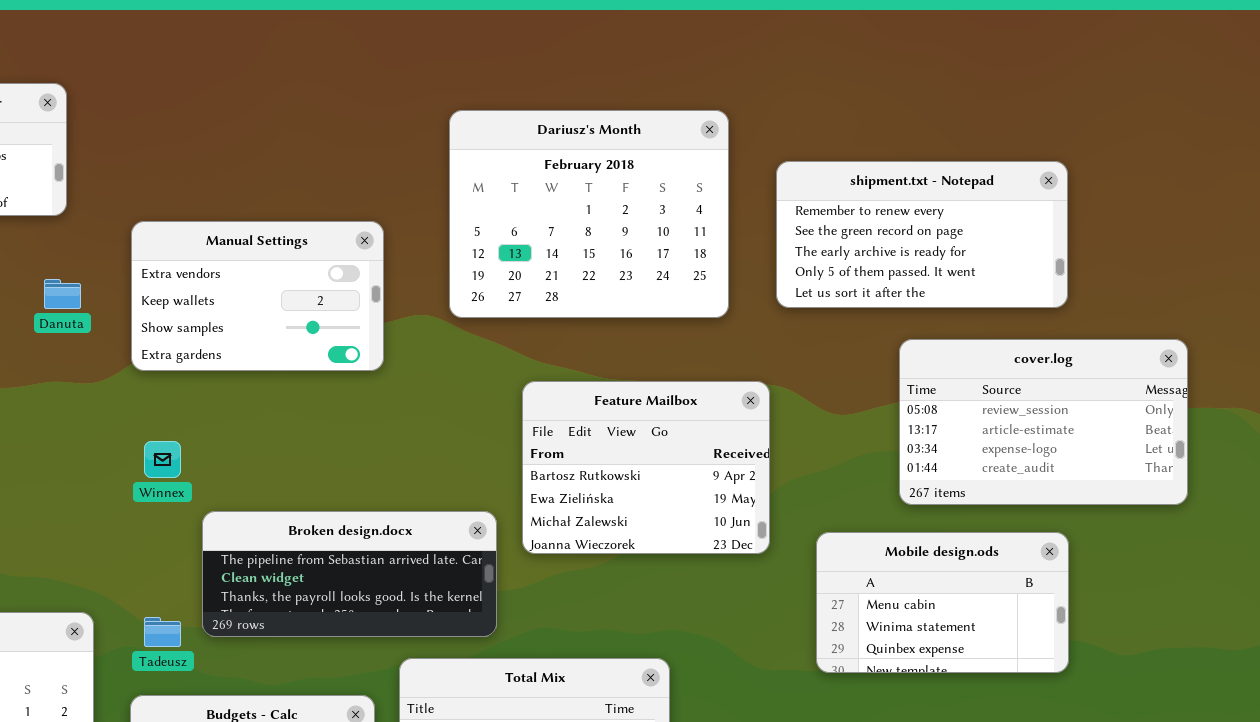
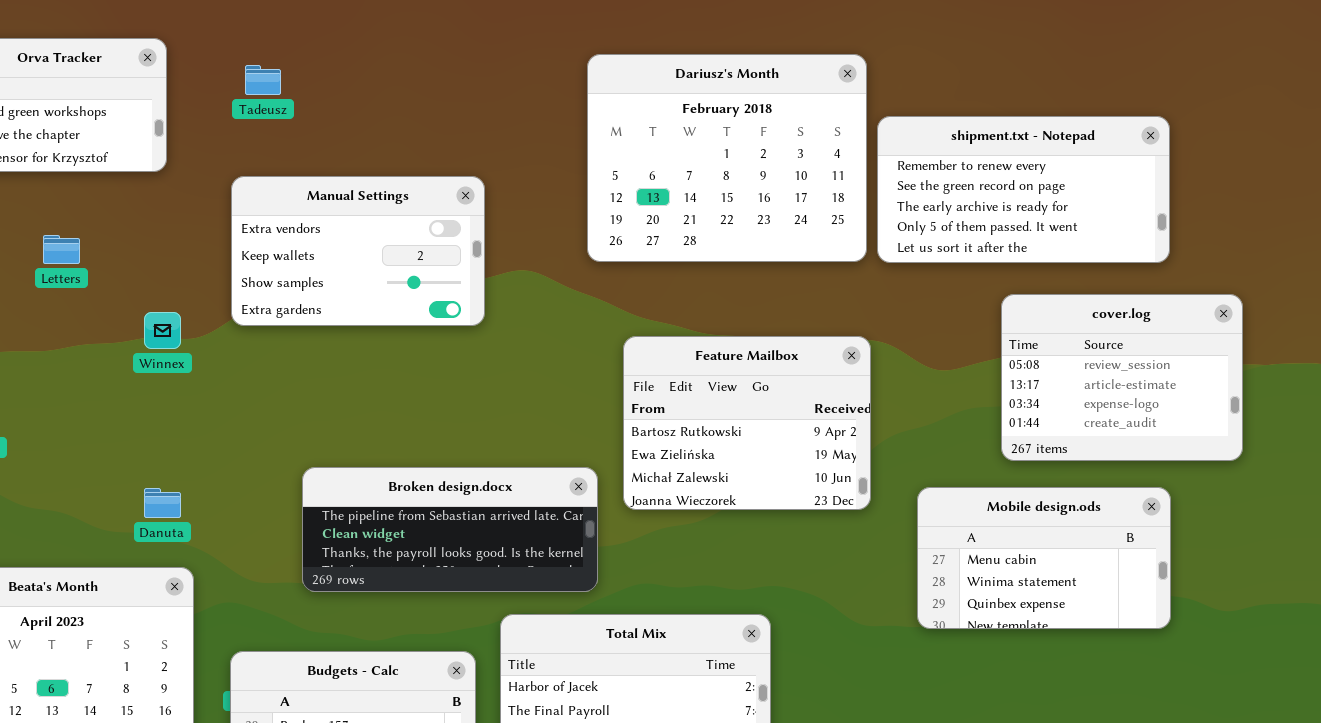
Dariusz's Month: [449,110,729,318] -> [587,54,867,262], moved
Danuta: [44,279,81,309] -> [144,488,181,518], moved
cover.log: [899,339,1188,505] -> [1001,294,1243,461], resized
Winnex: [144,441,181,478] -> [144,312,181,349], moved
Tadeusz: [144,617,181,647] -> [245,65,281,95], moved

